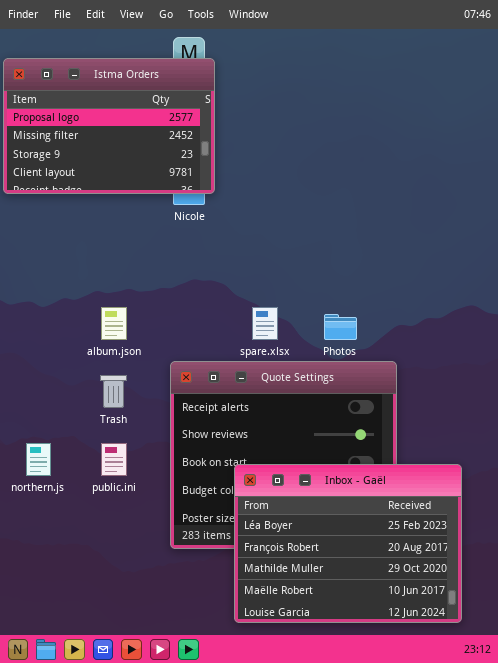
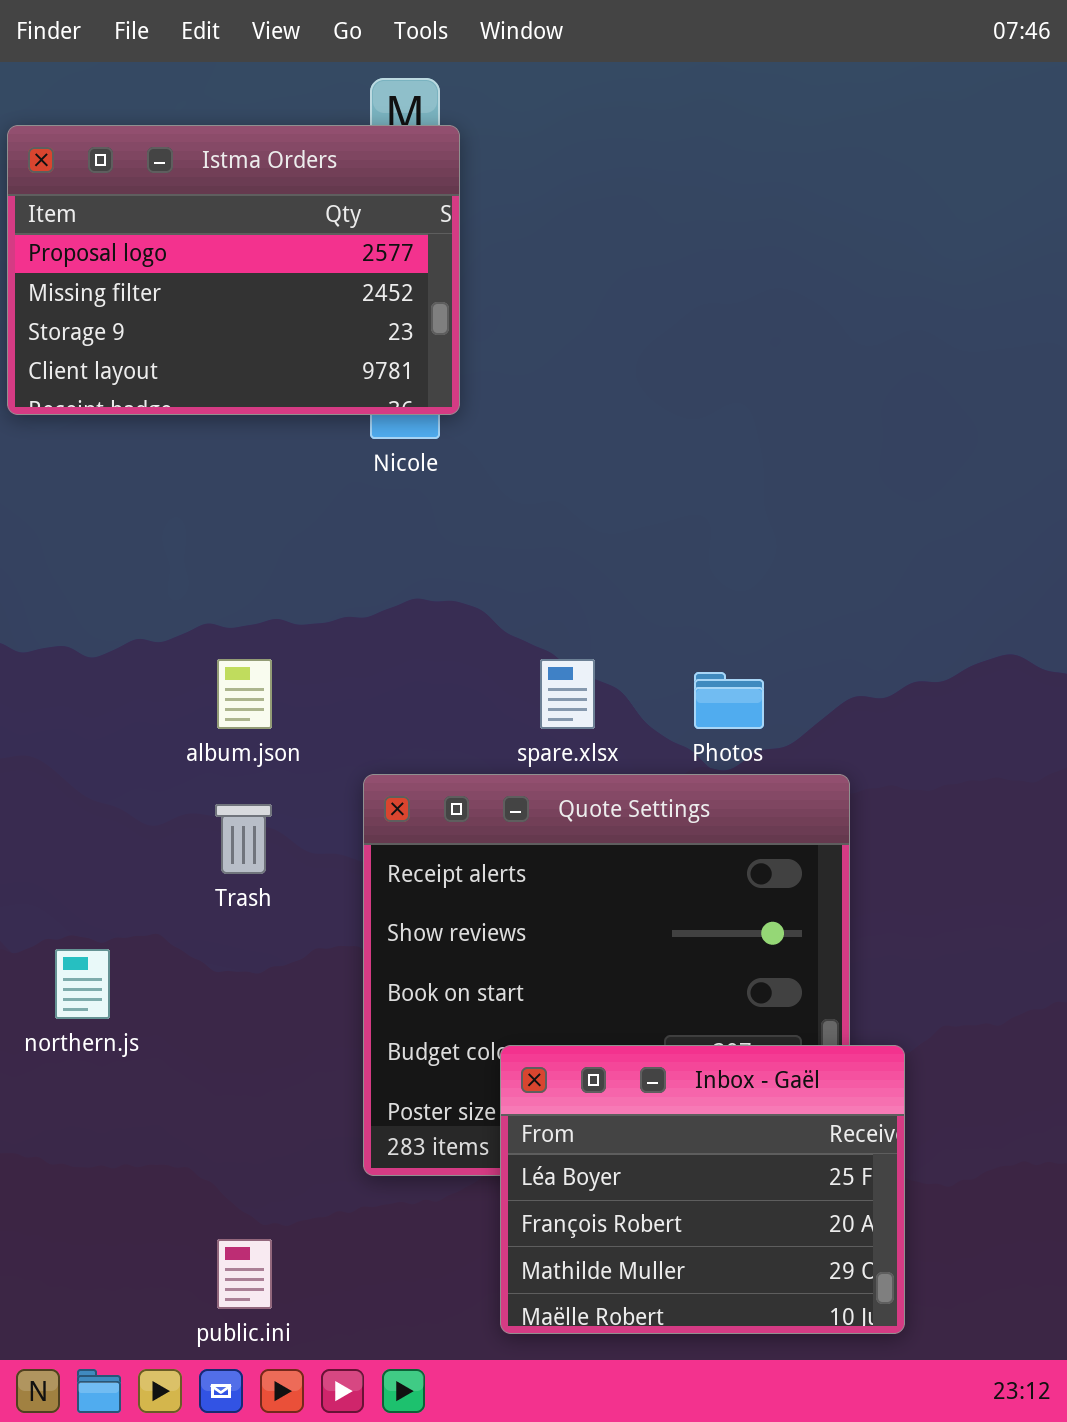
public.ini: [101,443,127,476] -> [217,1239,272,1309], moved
Inbox - Gaël: [234,464,462,623] -> [500,1045,905,1334], resized

